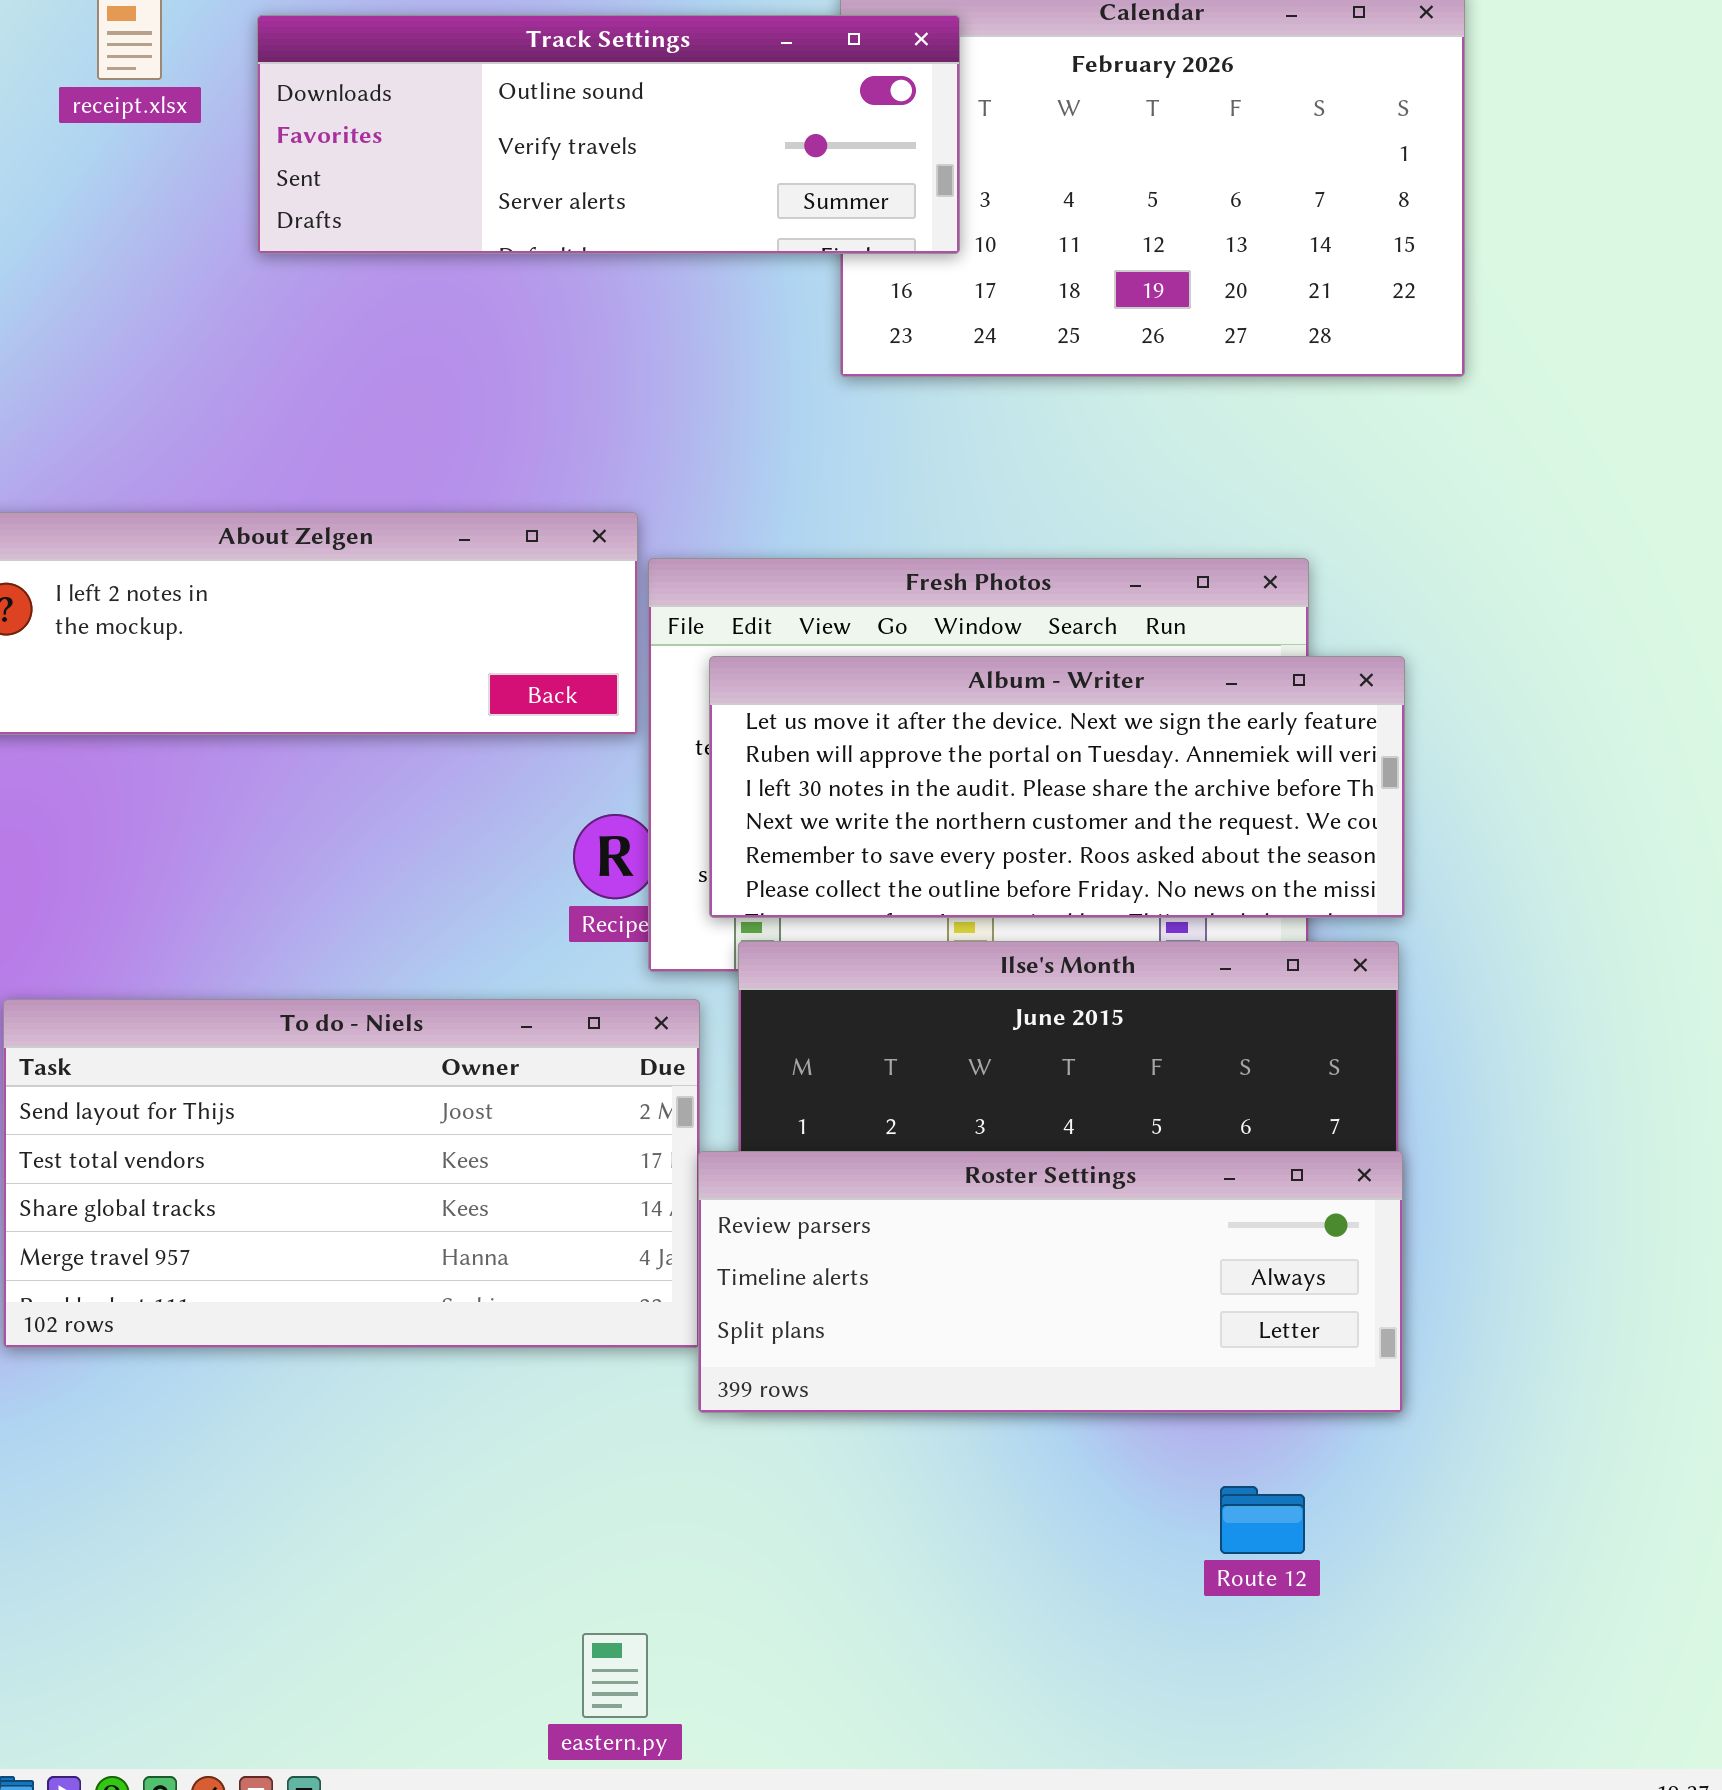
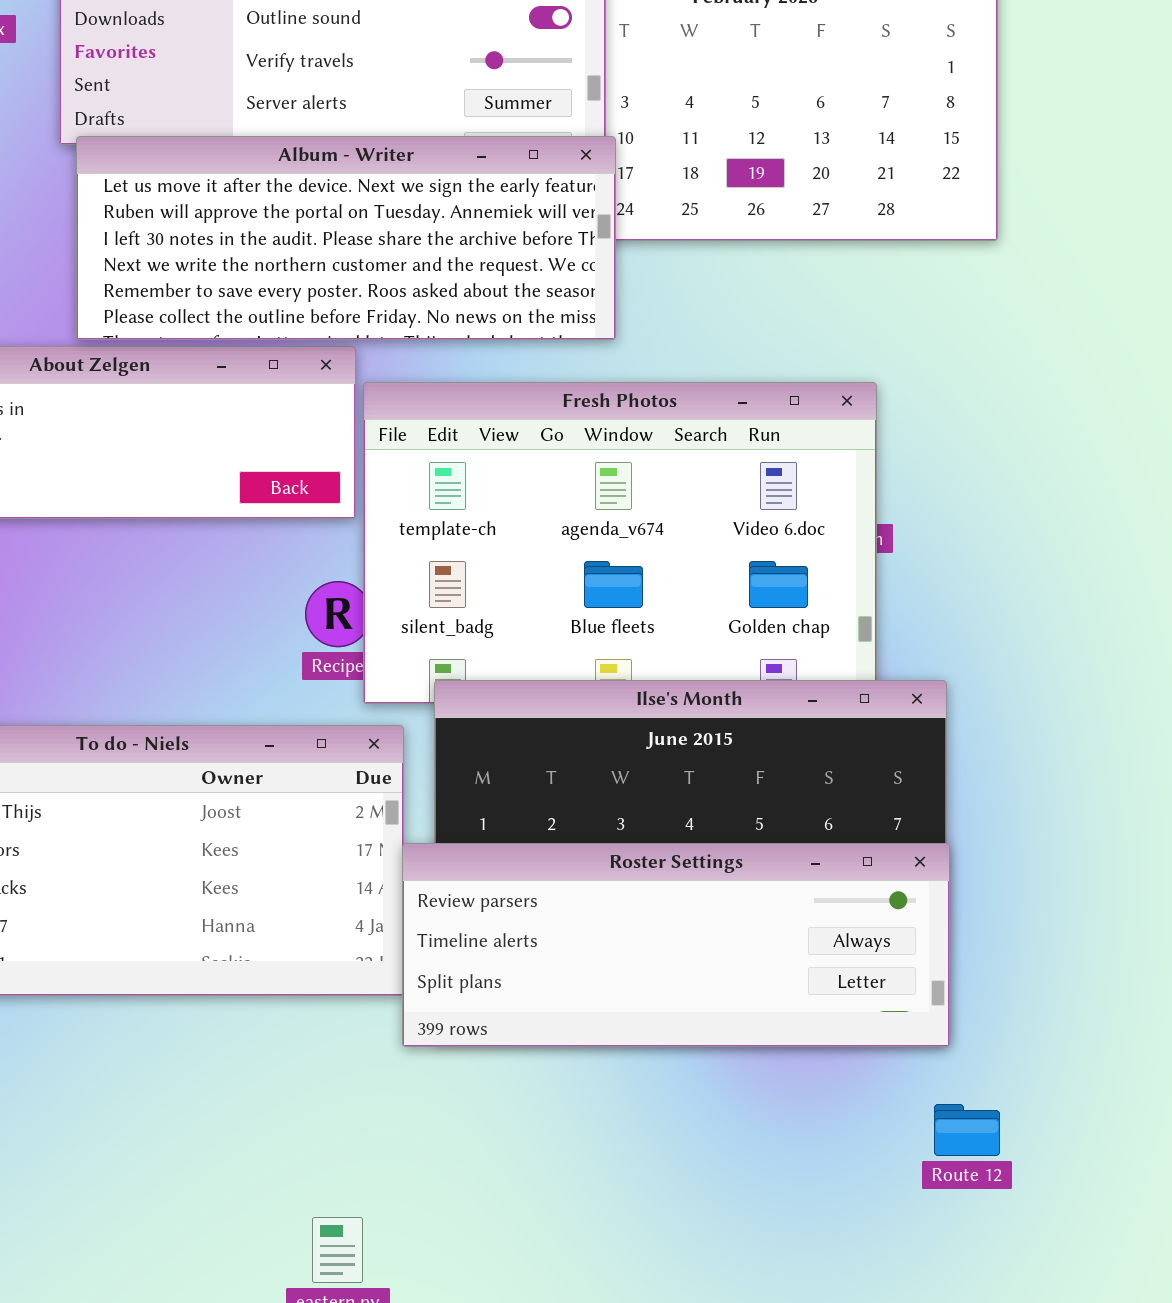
Album - Writer: [709,656,1405,918] -> [76,136,616,340], moved
Route 12: [1220,1486,1305,1554] -> [934,1104,1000,1156], moved

